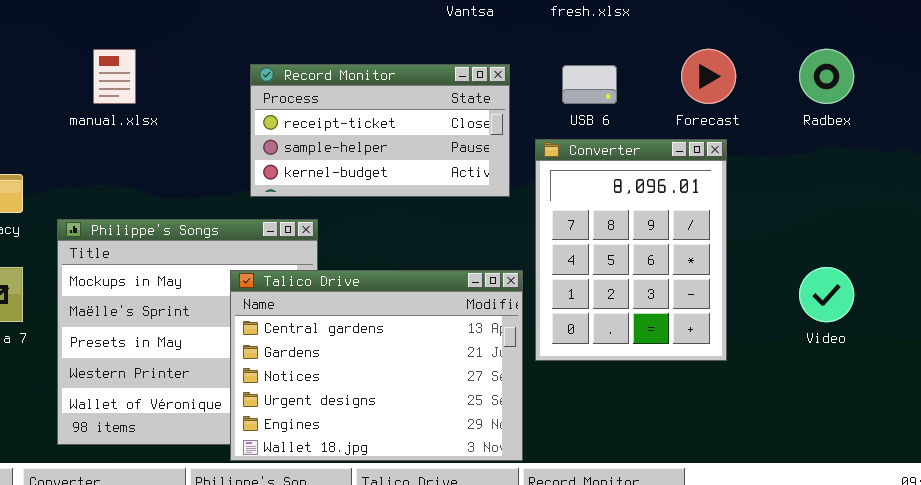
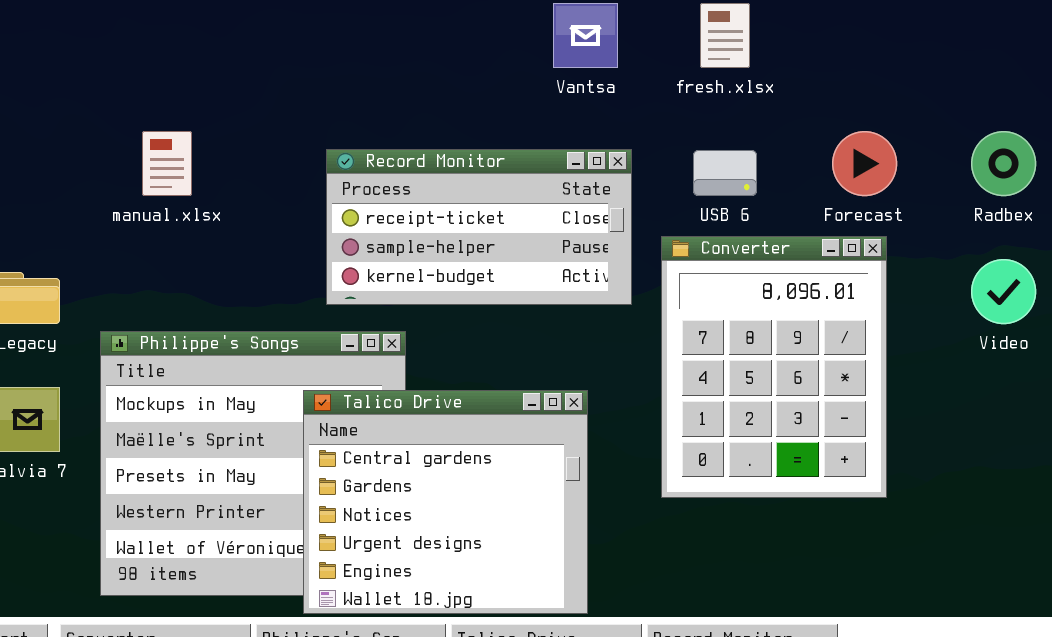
Video: [799,267,854,322] -> [971,259,1036,324], moved
Talico Drive: [230,270,523,461] -> [303,390,588,614], resized

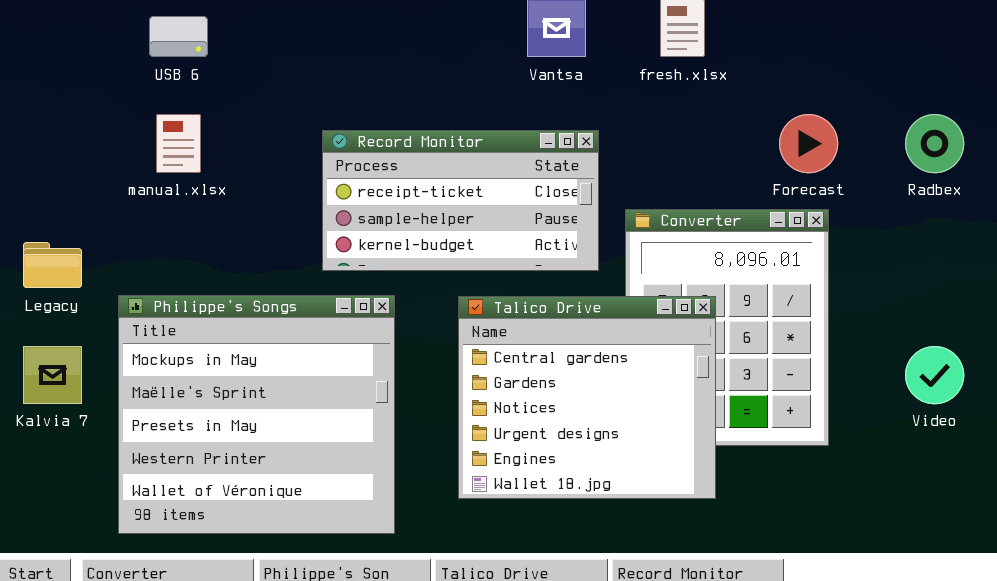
USB 6: [693,150,757,196] -> [149,16,208,57], moved
Video: [971,259,1036,324] -> [905,346,964,404], moved
Talico Drive: [303,390,588,614] -> [458,296,716,499], moved

